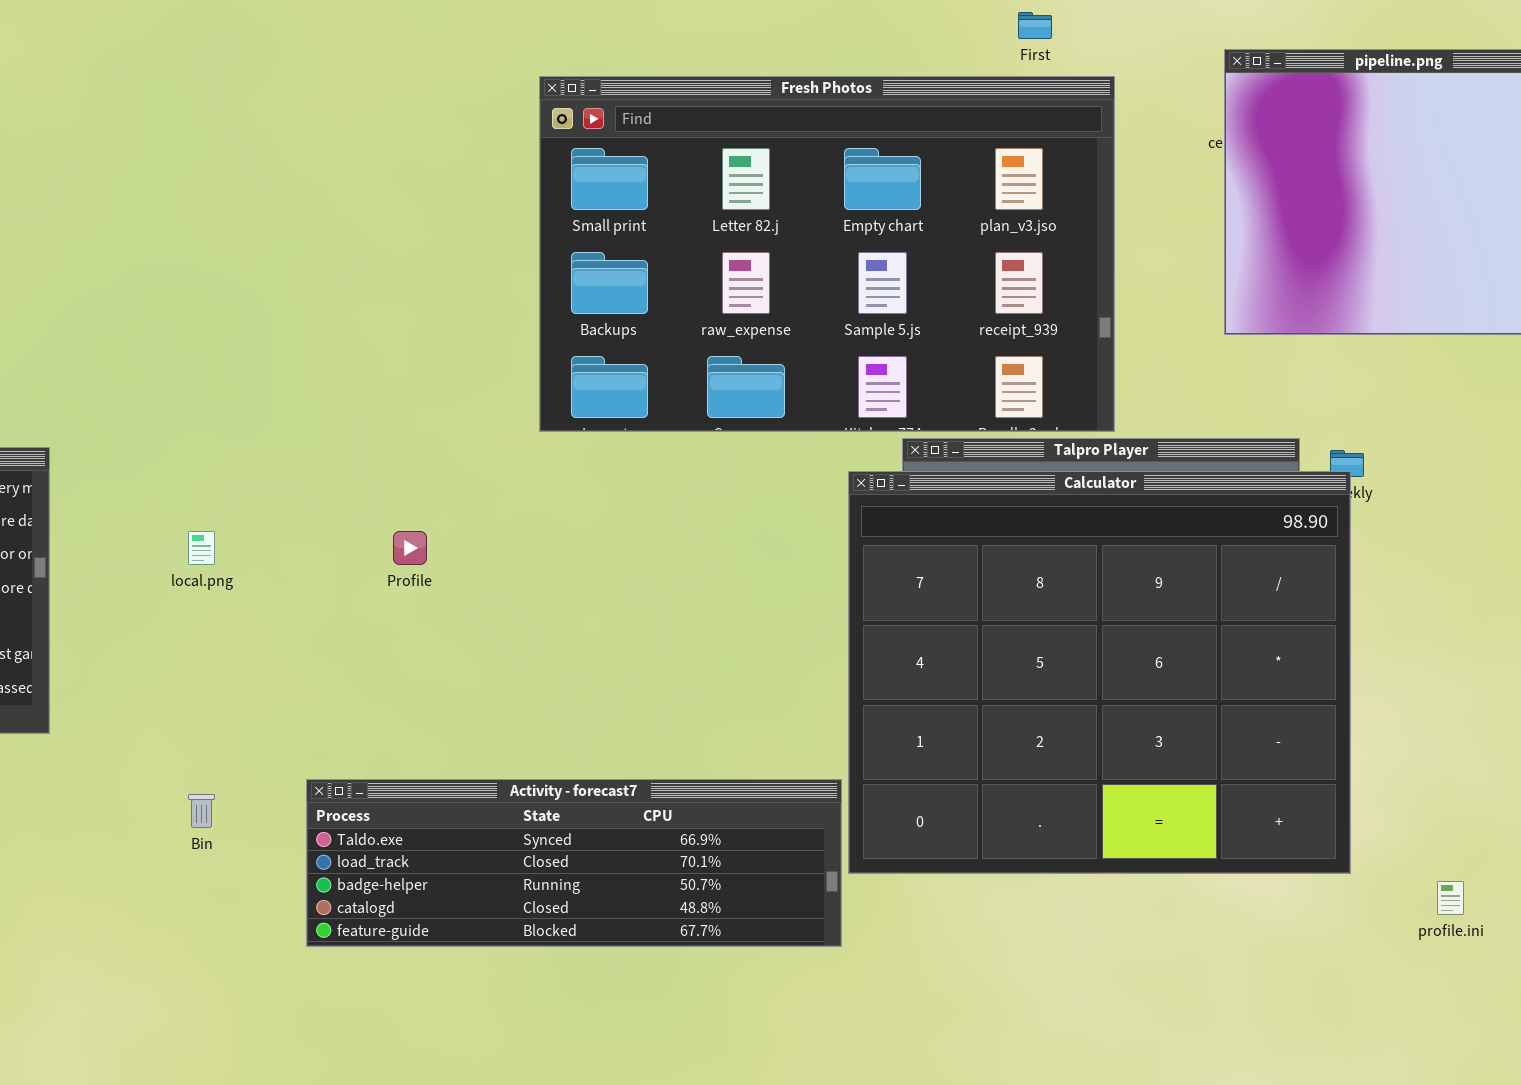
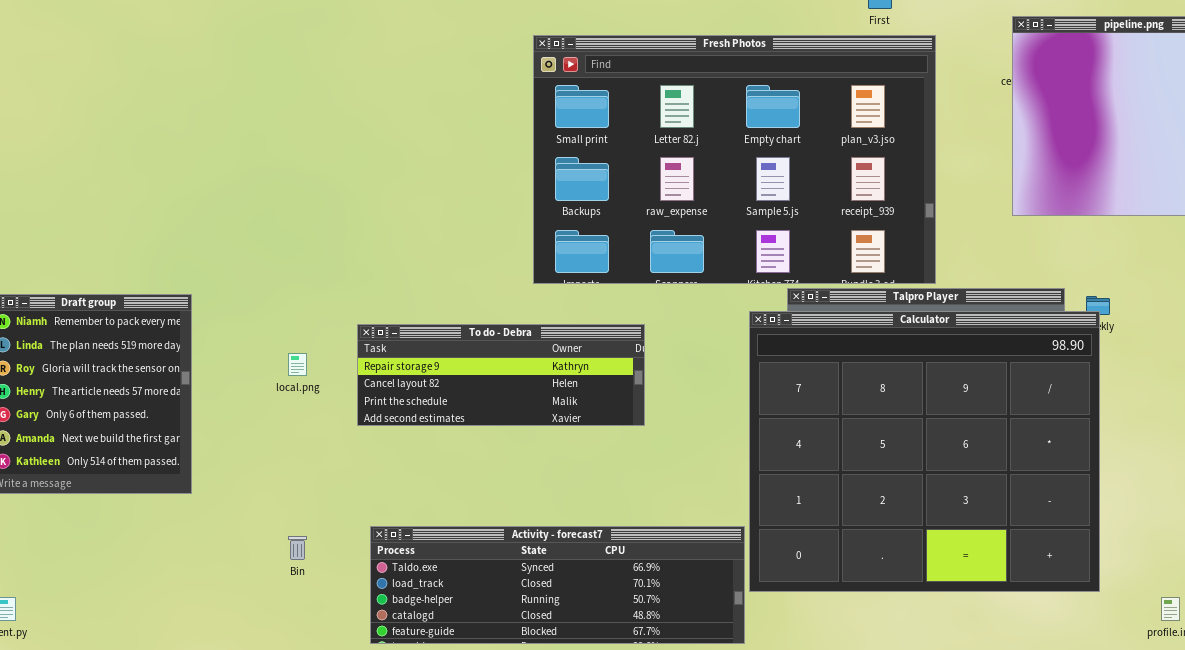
To do - Debra: none -> [357,324,645,426], opened

